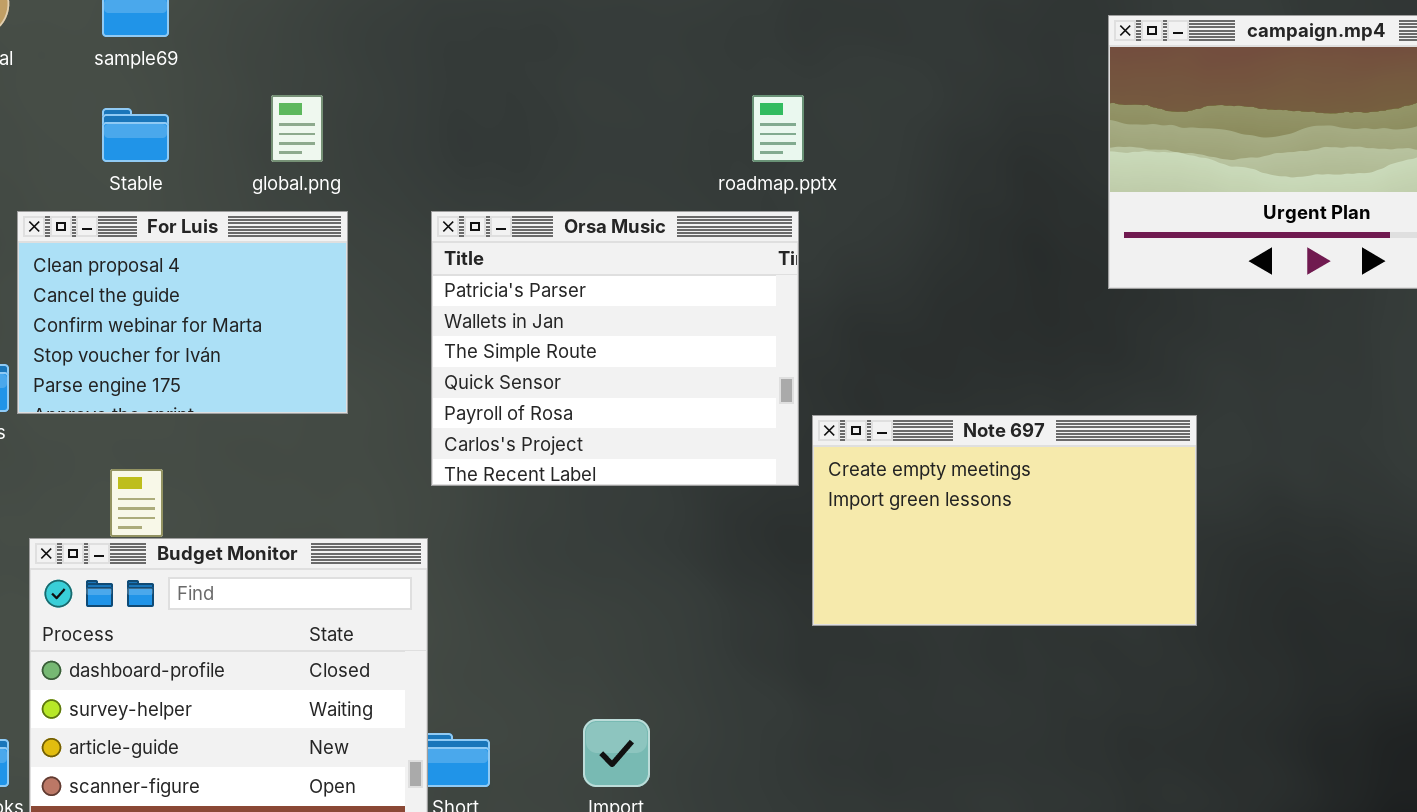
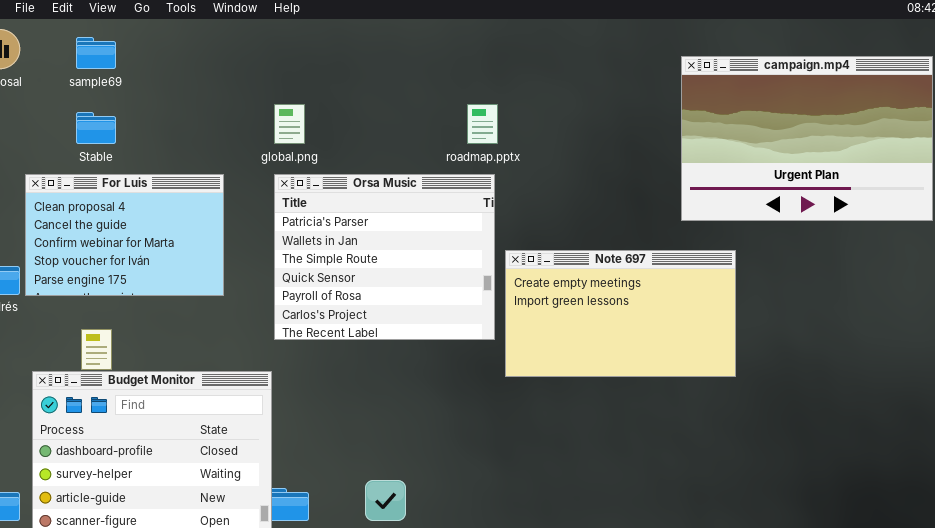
global.png: [271,95,323,162] -> [274,104,305,144], moved
Note 697: [812,415,1197,626] -> [505,250,736,377], moved

